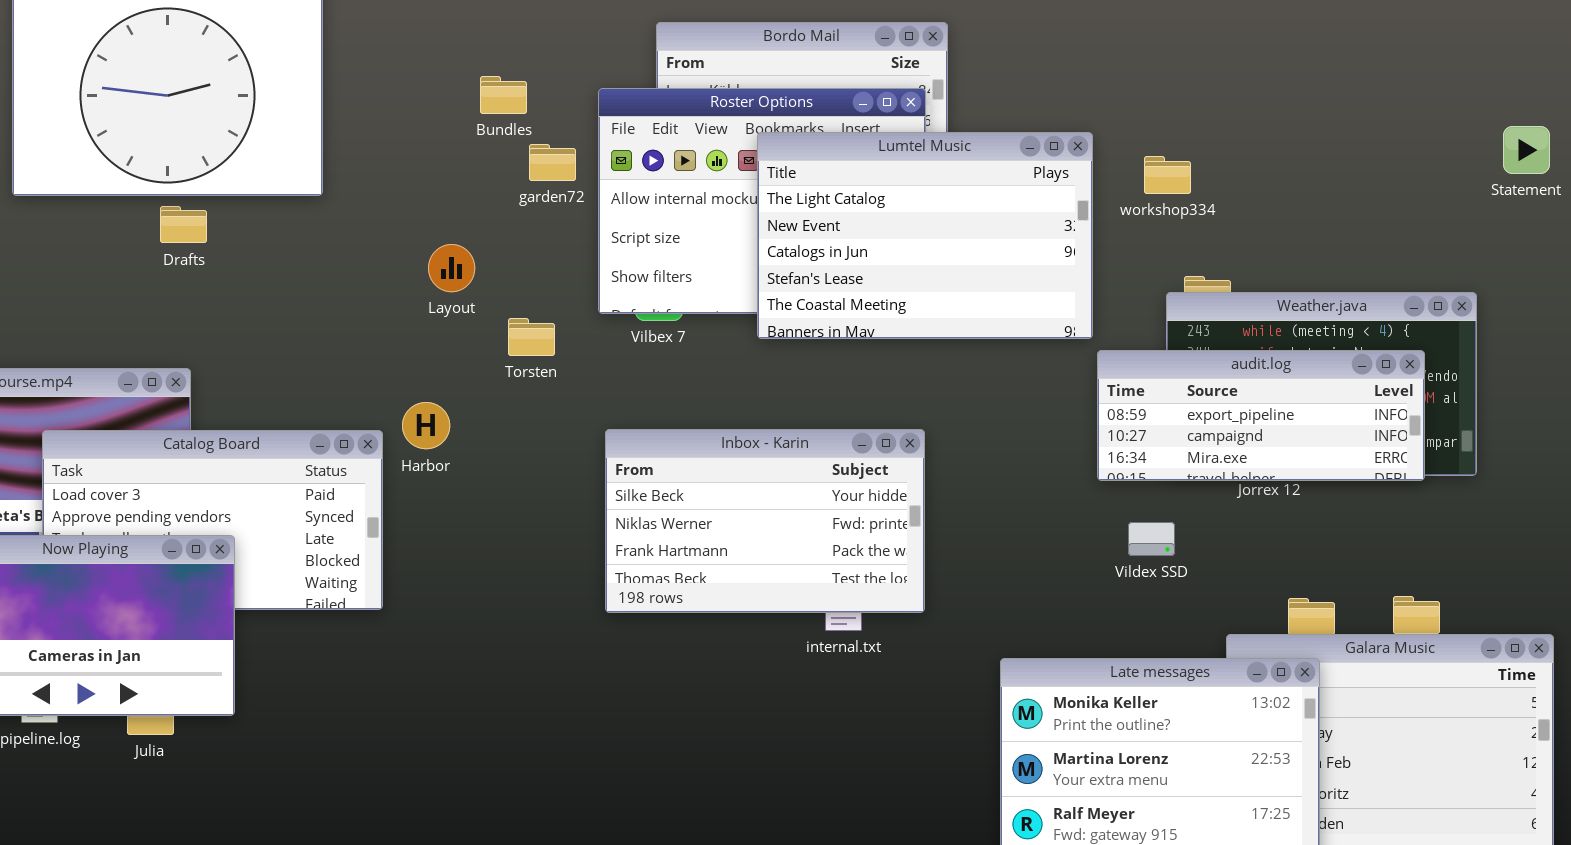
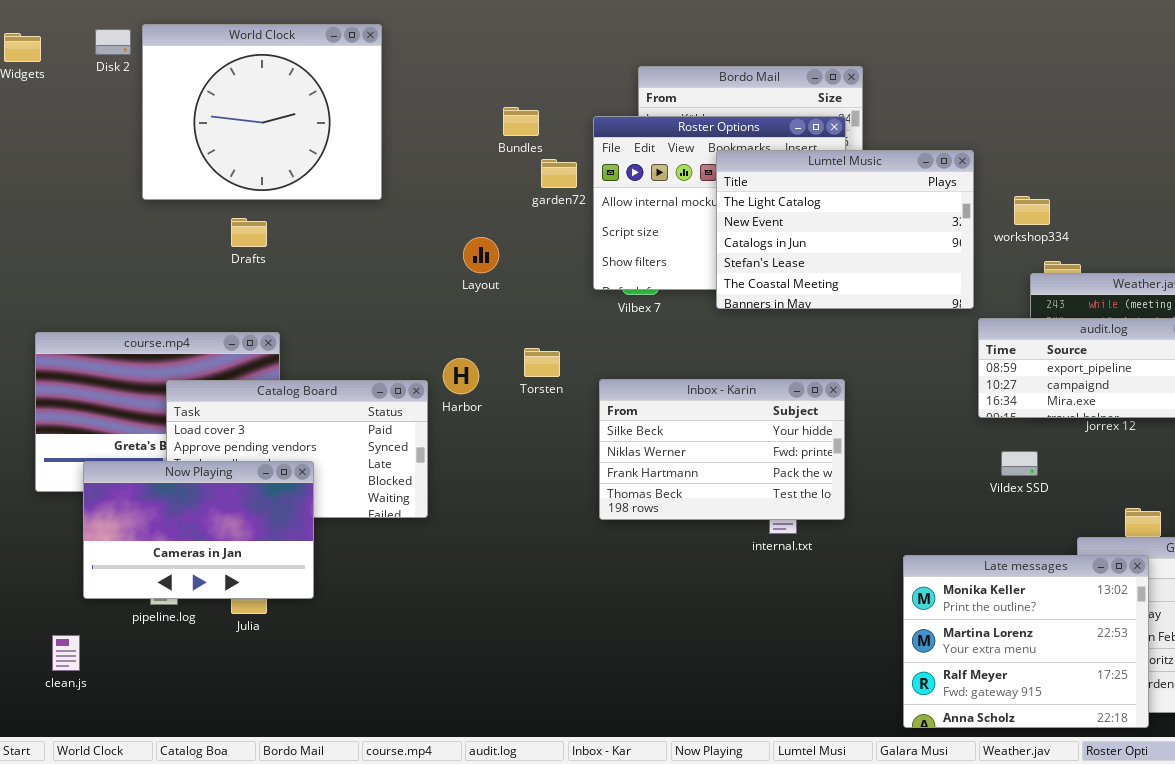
workshop334: [1144,156,1191,194] -> [1014,196,1050,225], moved
Drafts: [160,206,207,243] -> [231,218,267,247], moved
Torsten: [508,318,555,356] -> [524,348,560,377], moved

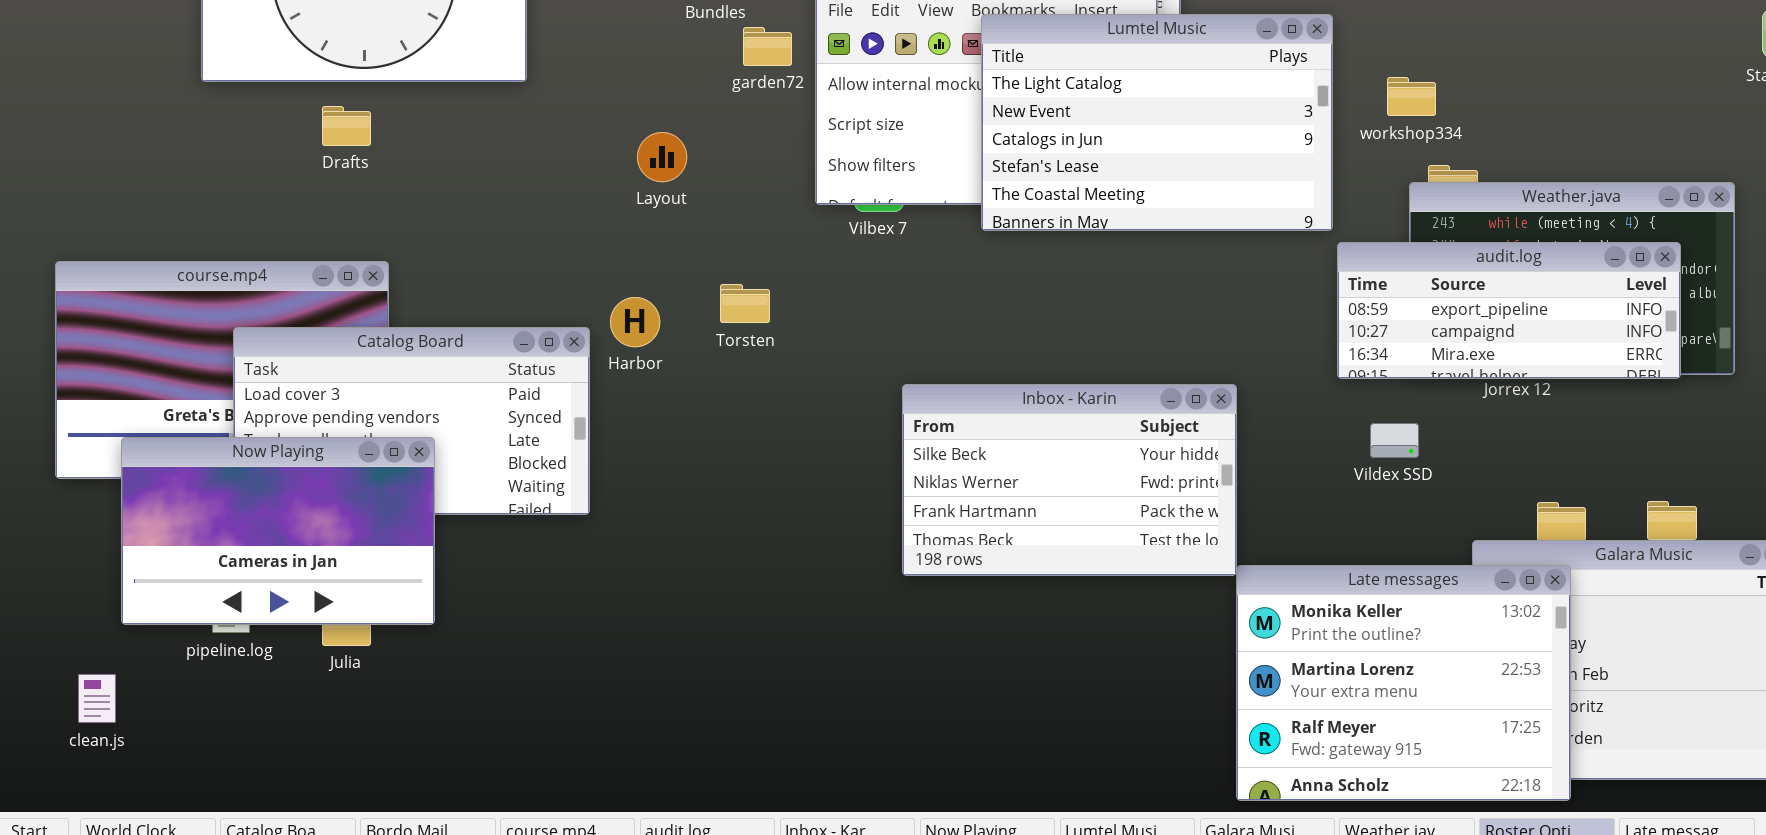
Inbox - Karin: [599,379,845,520] -> [902,384,1237,576], moved

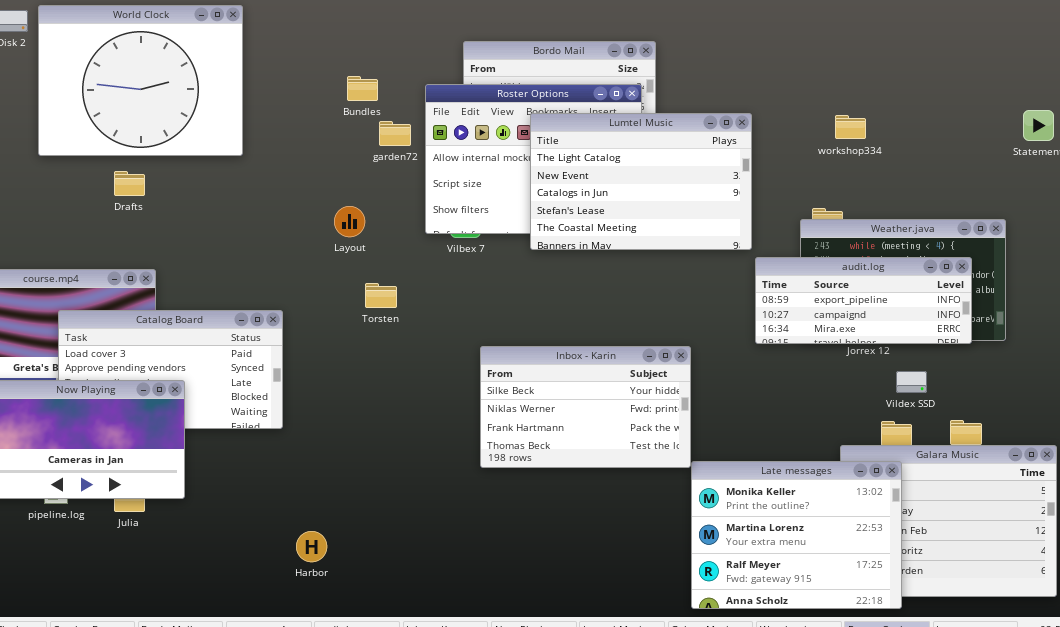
workshop334: [1387,77,1436,116] -> [835,115,866,139], moved
Layout: [637,132,687,182] -> [334,206,365,237], moved
Harbor: [610,297,660,347] -> [296,531,327,562], moved
Vildex SSD: [1370,423,1419,458] -> [896,371,927,393], moved

